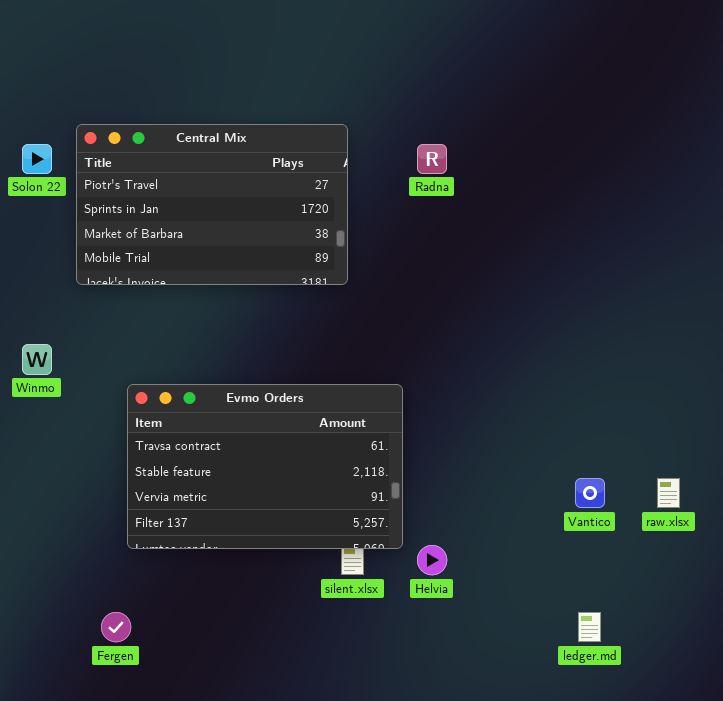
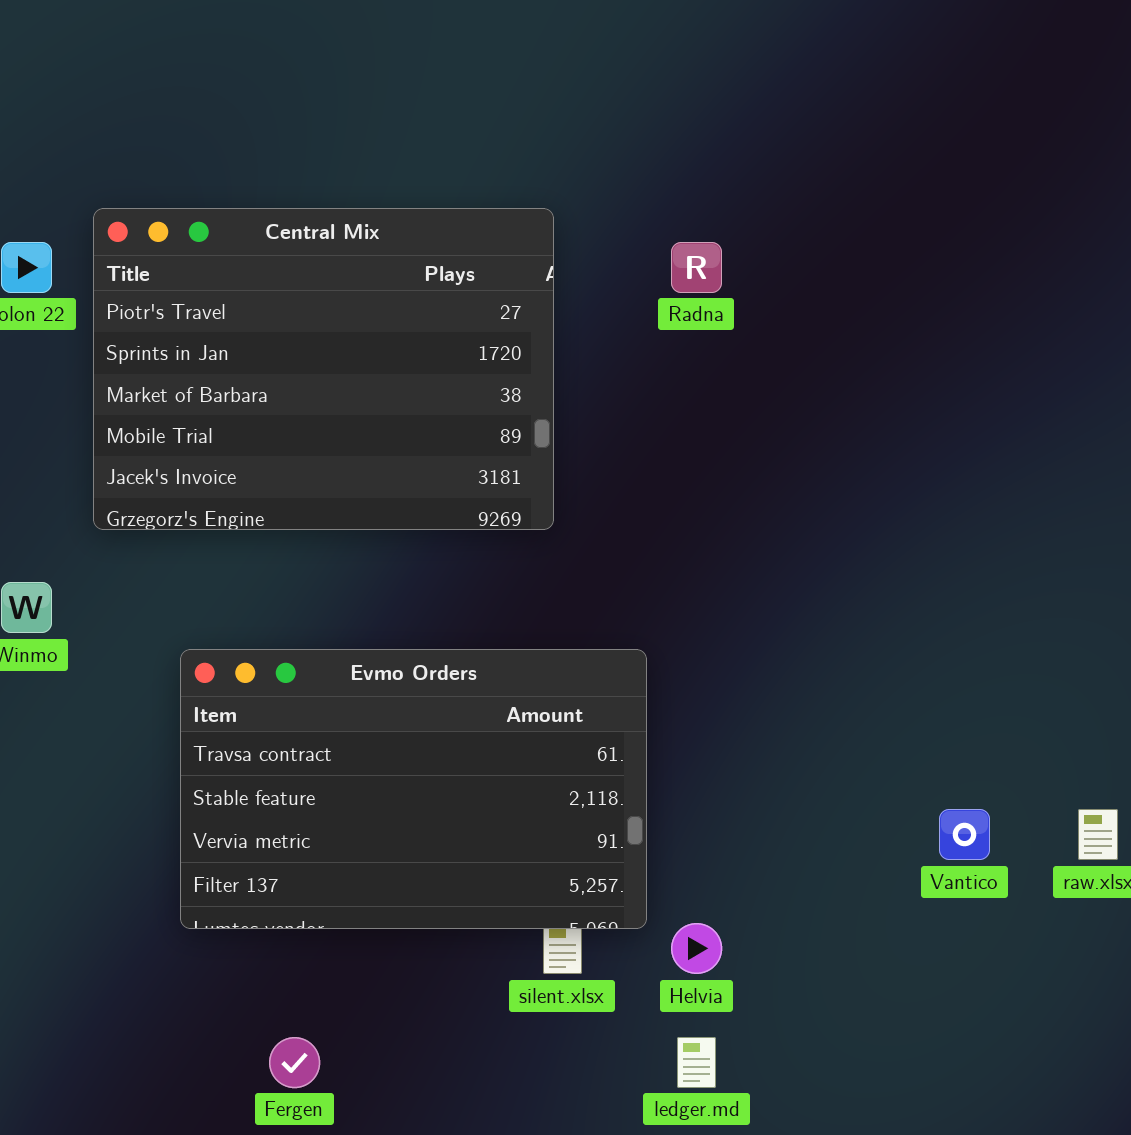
Central Mix: [76,124,348,285] -> [93,208,554,530], resized
Fergen: [101,612,131,642] -> [269,1037,320,1088], moved
ledger.md: [578,612,601,642] -> [677,1037,716,1088], moved

